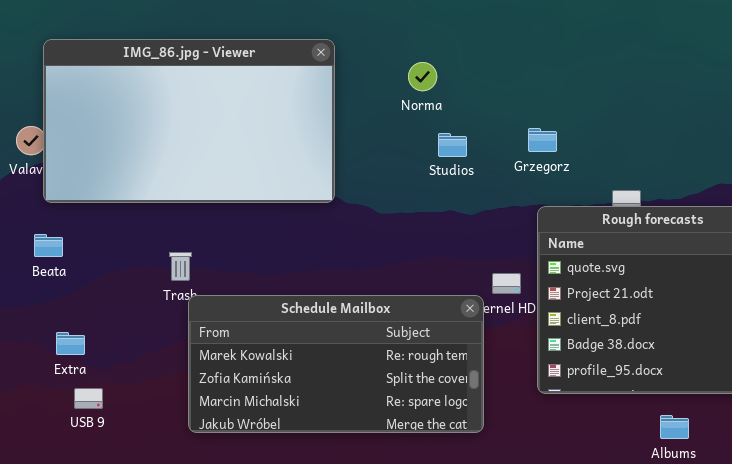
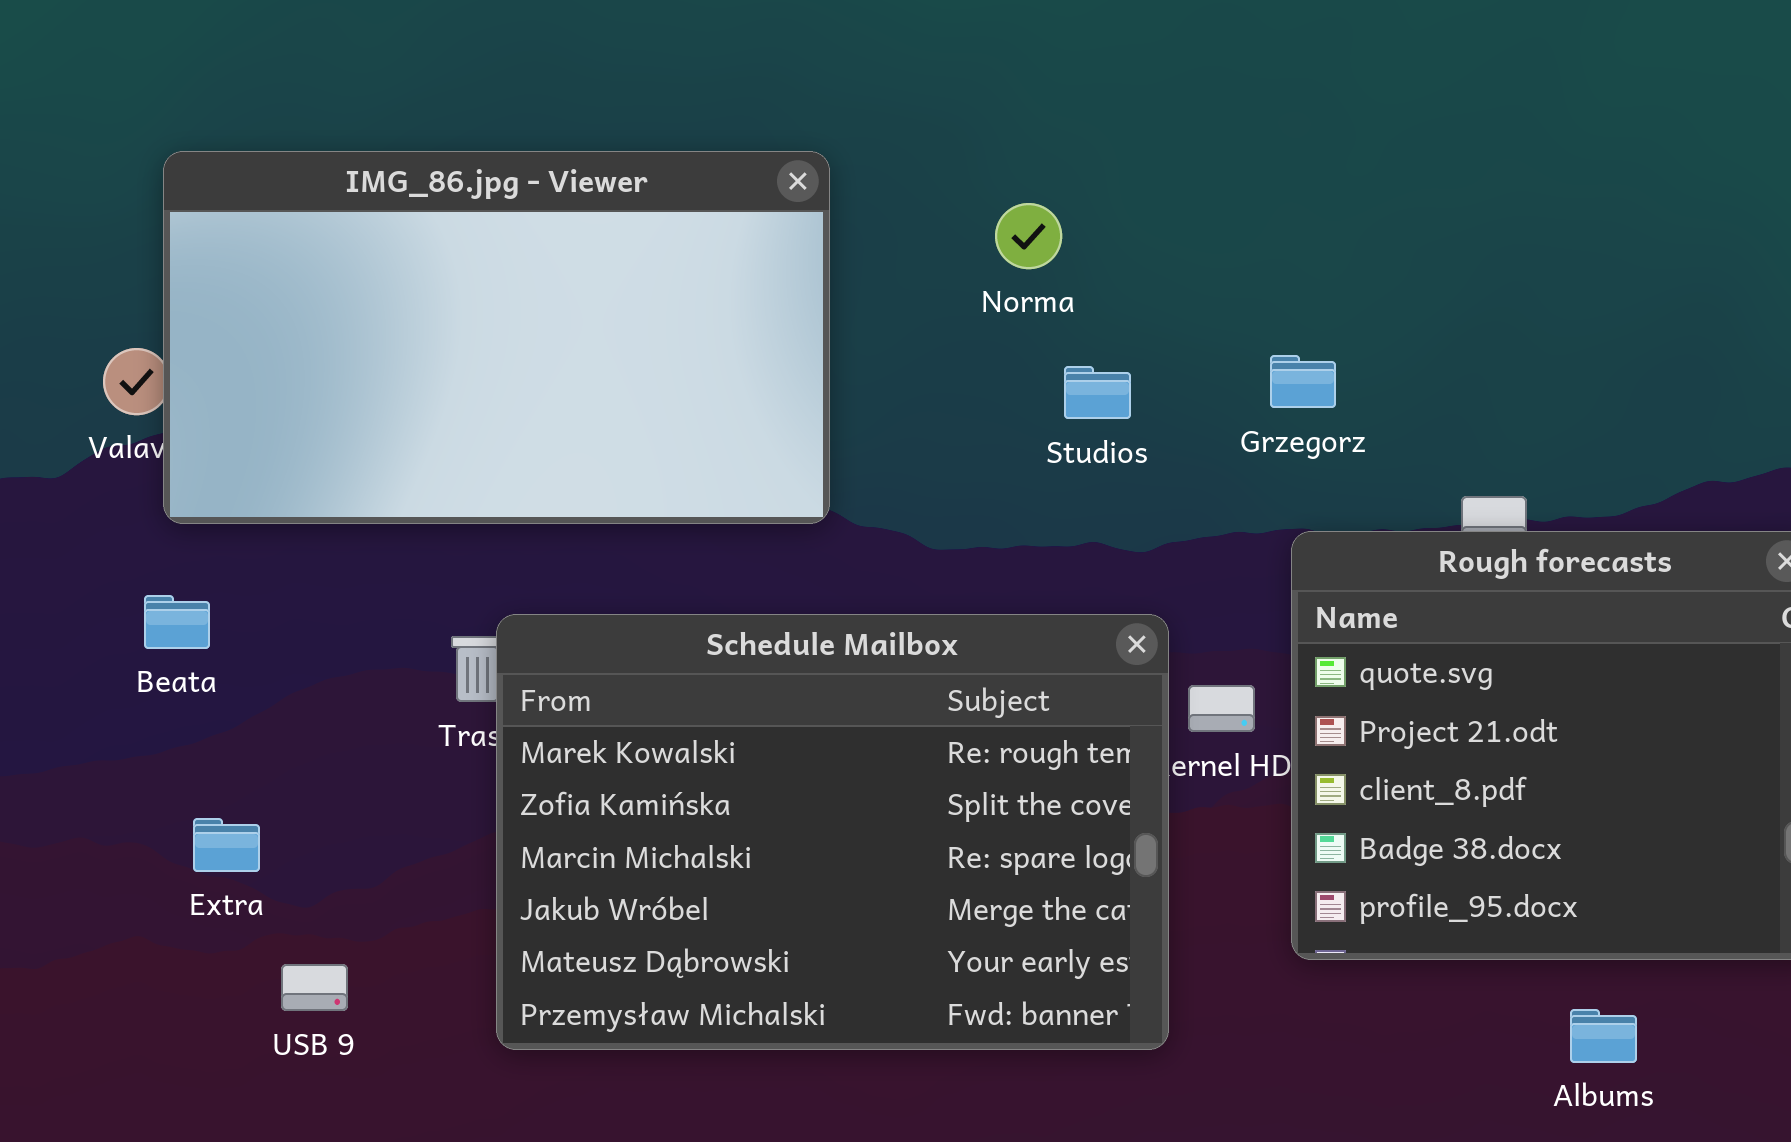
Schedule Mailbox: [188,295,484,433] -> [496,614,1169,1050], resized
USB 9: [74,388,103,409] -> [281,964,348,1011], moved

